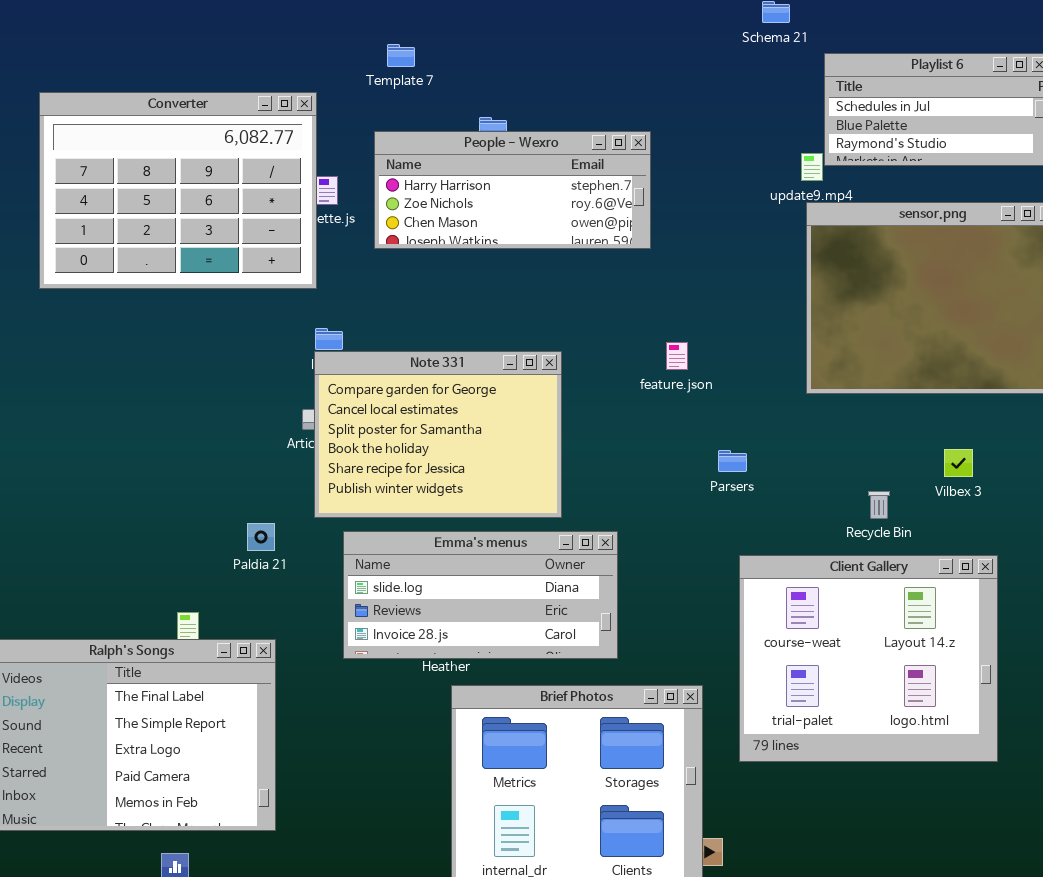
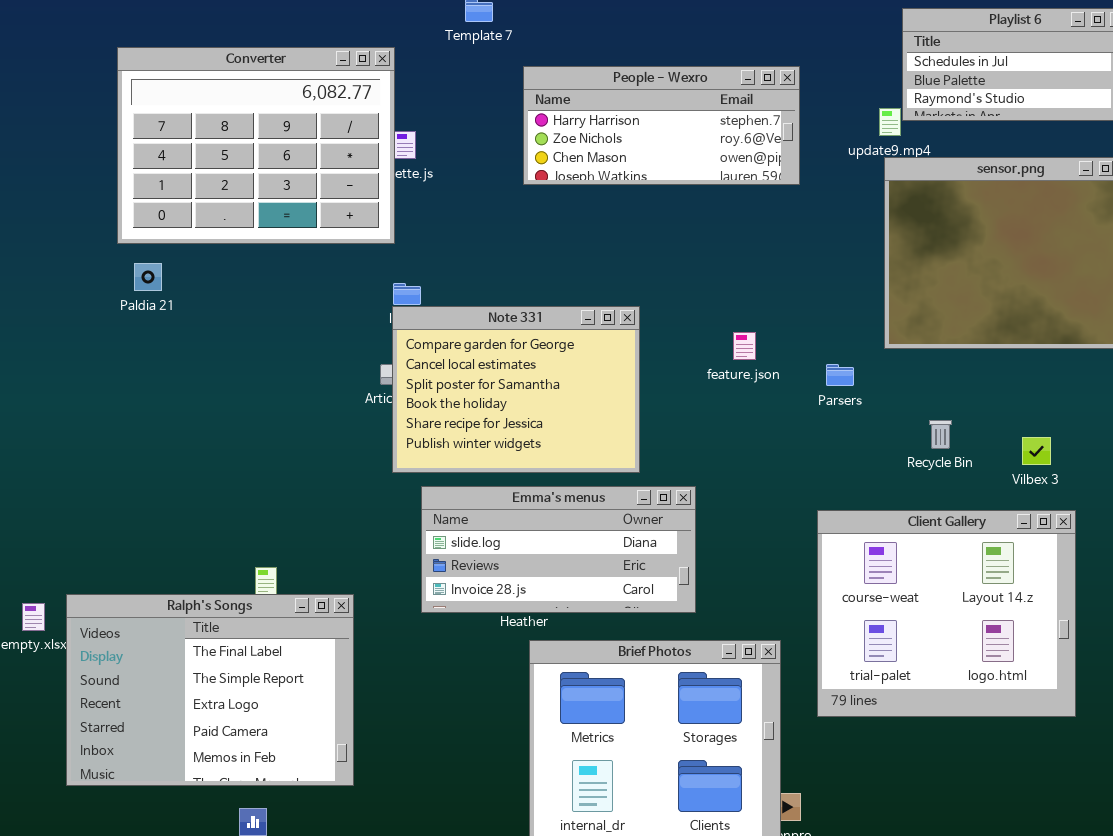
People - Wexro: [374,131,651,249] -> [523,66,800,185], moved
feature.json: [666,342,688,370] -> [733,332,756,360], moved
Vilbex 3: [944,449,973,477] -> [1022,437,1051,465], moved
Parsers: [718,450,747,472] -> [826,364,854,386], moved
Recycle Bin: [868,491,890,519] -> [929,420,952,449], moved
Paldia 21: [247,523,275,551] -> [134,263,162,291], moved

